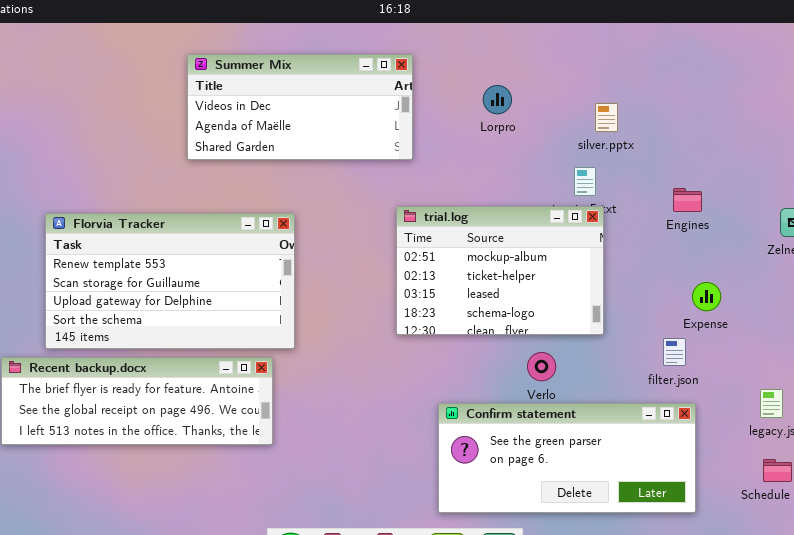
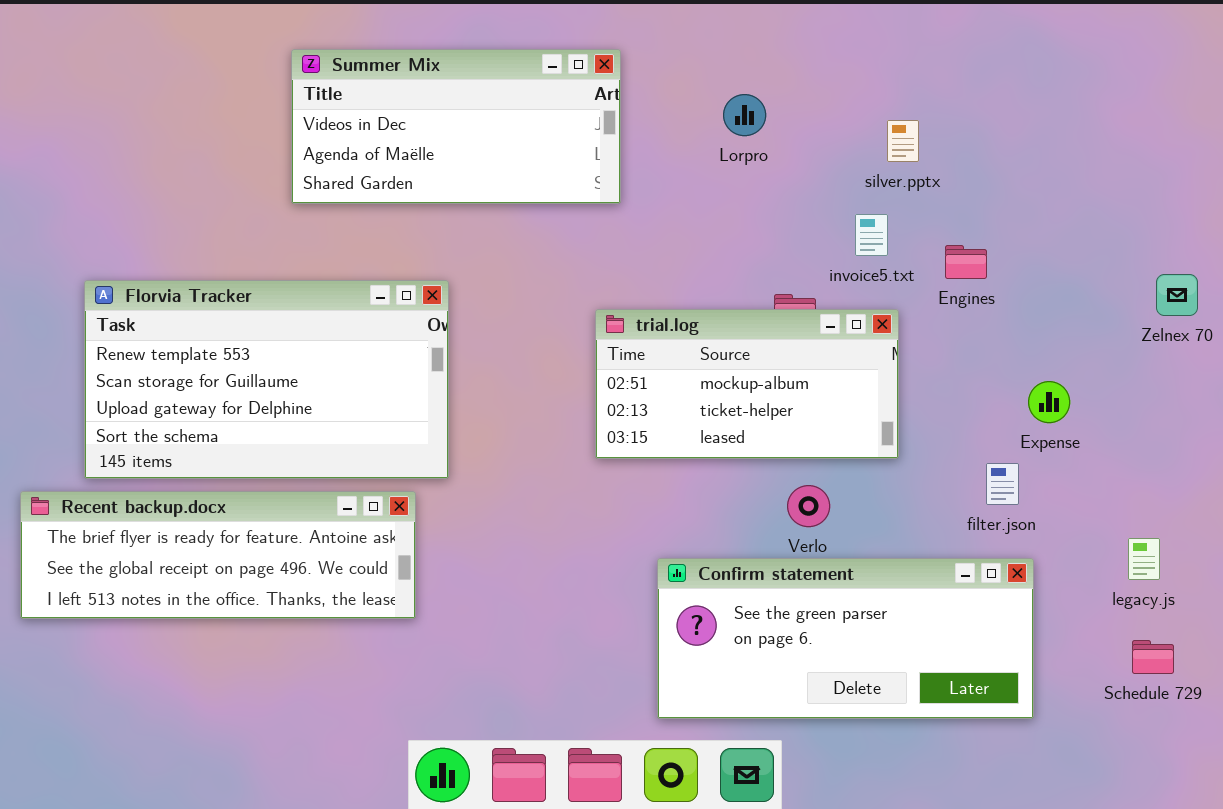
Engines: [673,188,702,212] -> [945,245,987,279], moved
trial.log: [396,206,604,335] -> [595,309,899,459], resized

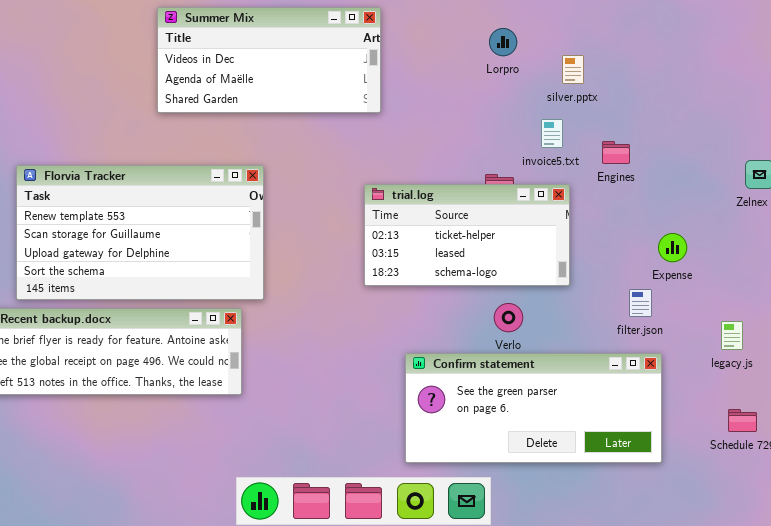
Lorpro: [723,94,766,136] -> [489,28,517,56], moved
trial.log: [595,309,899,459] -> [364,184,570,286], scrolled down 1 row
legacy.js: [1128,538,1160,580] -> [721,321,743,350], moved

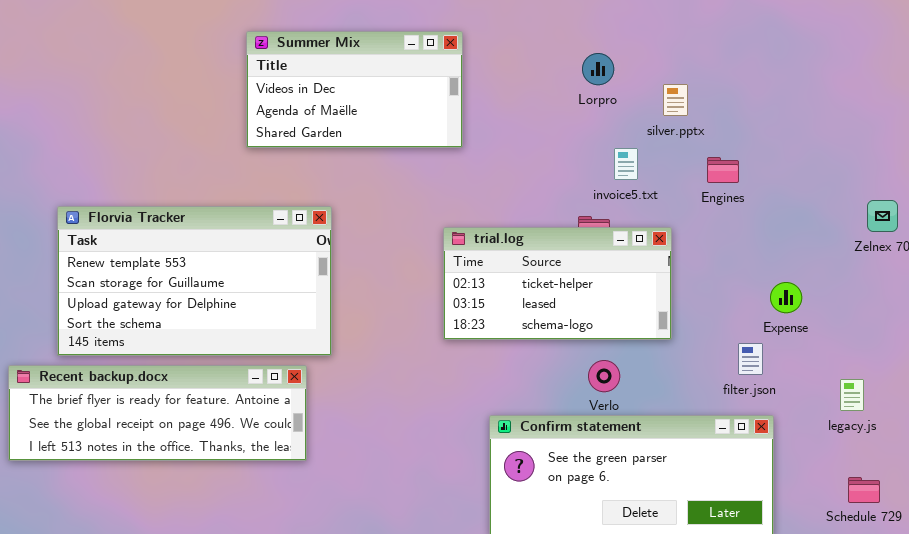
Summer Mix: [157,7,381,113] -> [246,31,463,148], resized
invoice5.txt: [541,119,563,148] -> [614,148,638,180], moved
Engines: [602,141,630,164] -> [707,157,739,183], moved

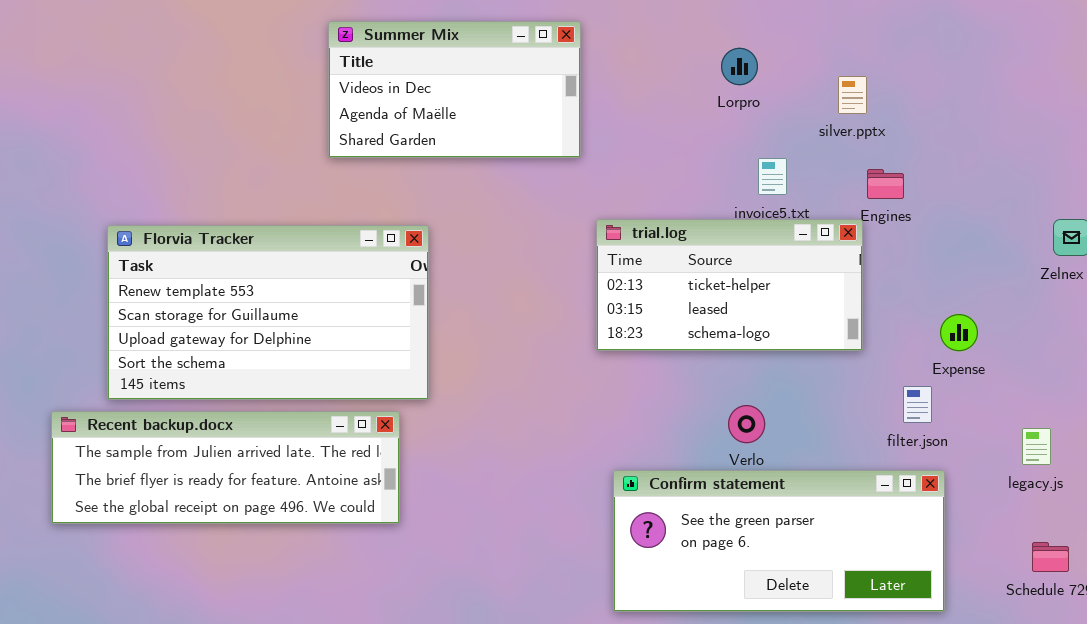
silver.pptx: [663,84,688,116] -> [838,76,867,114], moved
trial.log: [443,227,672,340] -> [596,219,863,351], moved
Recent backup.docx: [8,365,307,461] -> [51,411,400,524], scrolled up 1 row

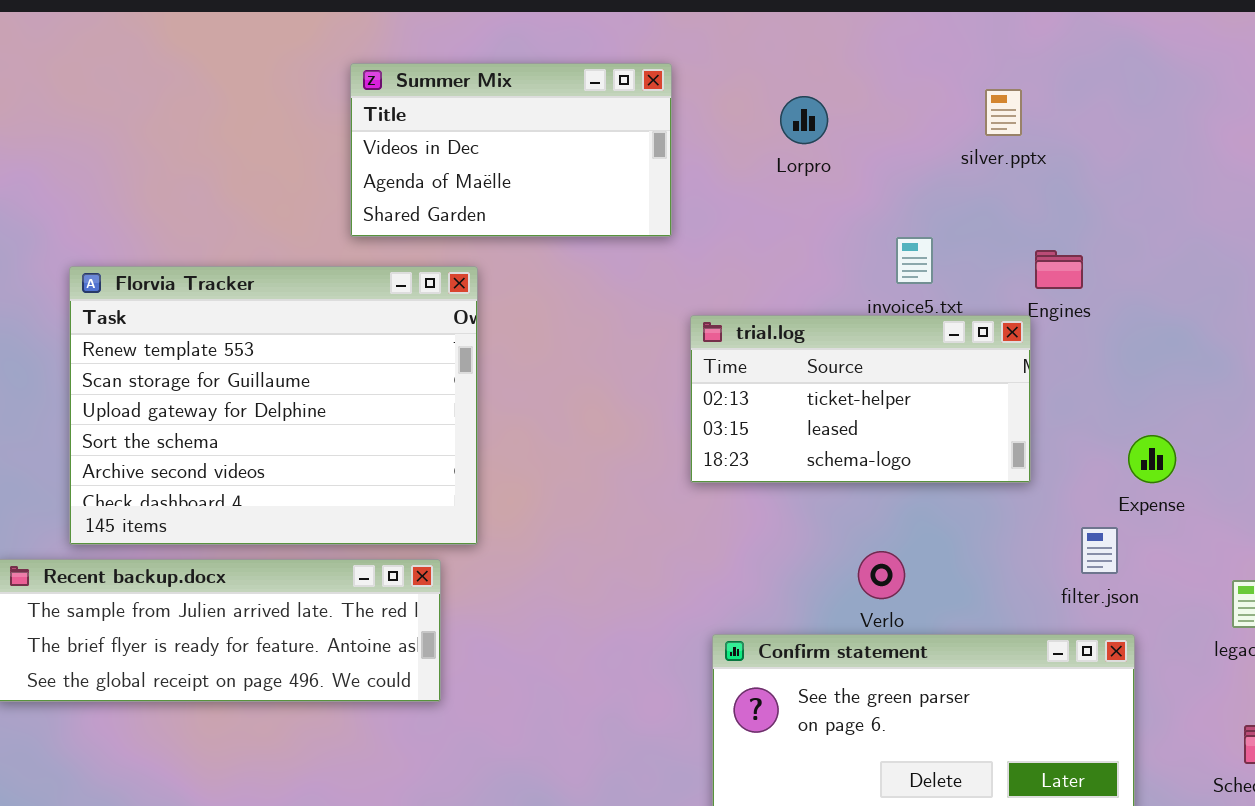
Lorpro: [721,48,758,85] -> [780,96,828,144], moved
silver.pptx: [838,76,867,114] -> [985,89,1022,136], moved
Florvia Tracker: [107,225,429,400] -> [69,266,478,545], resized

